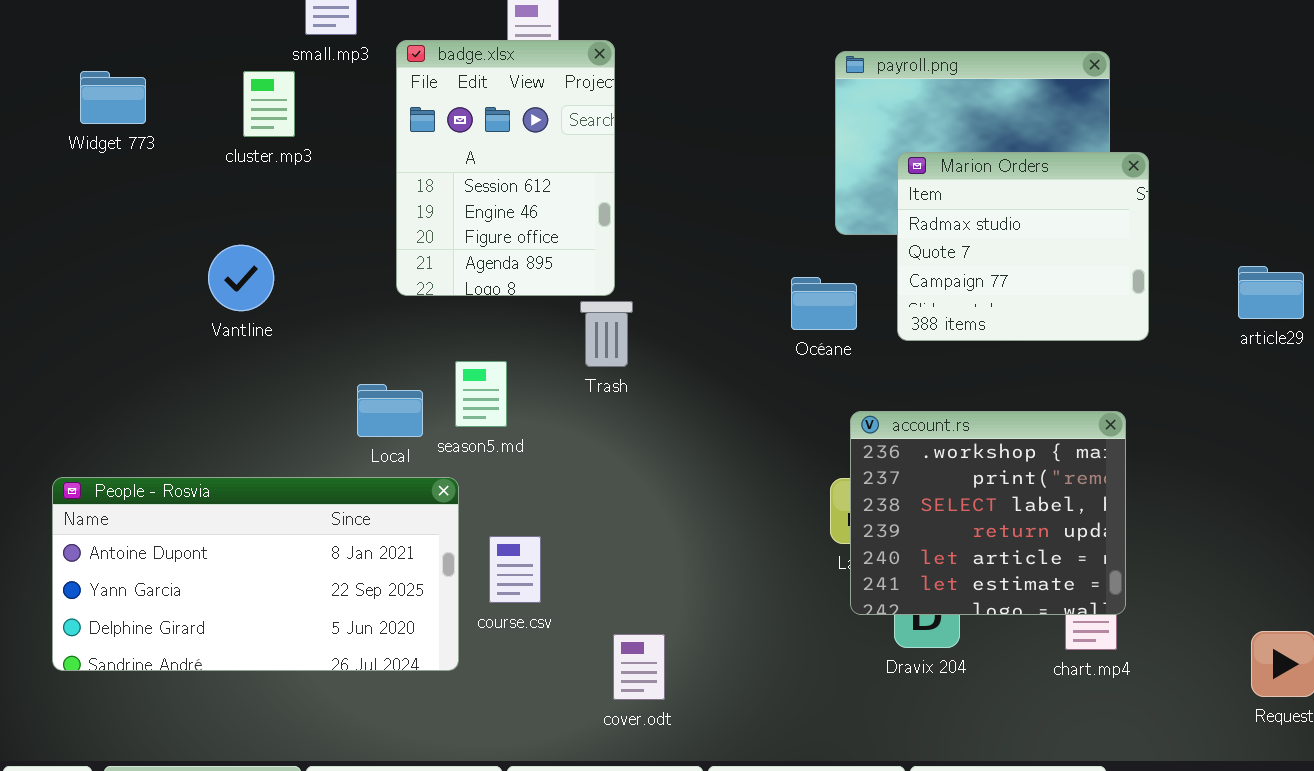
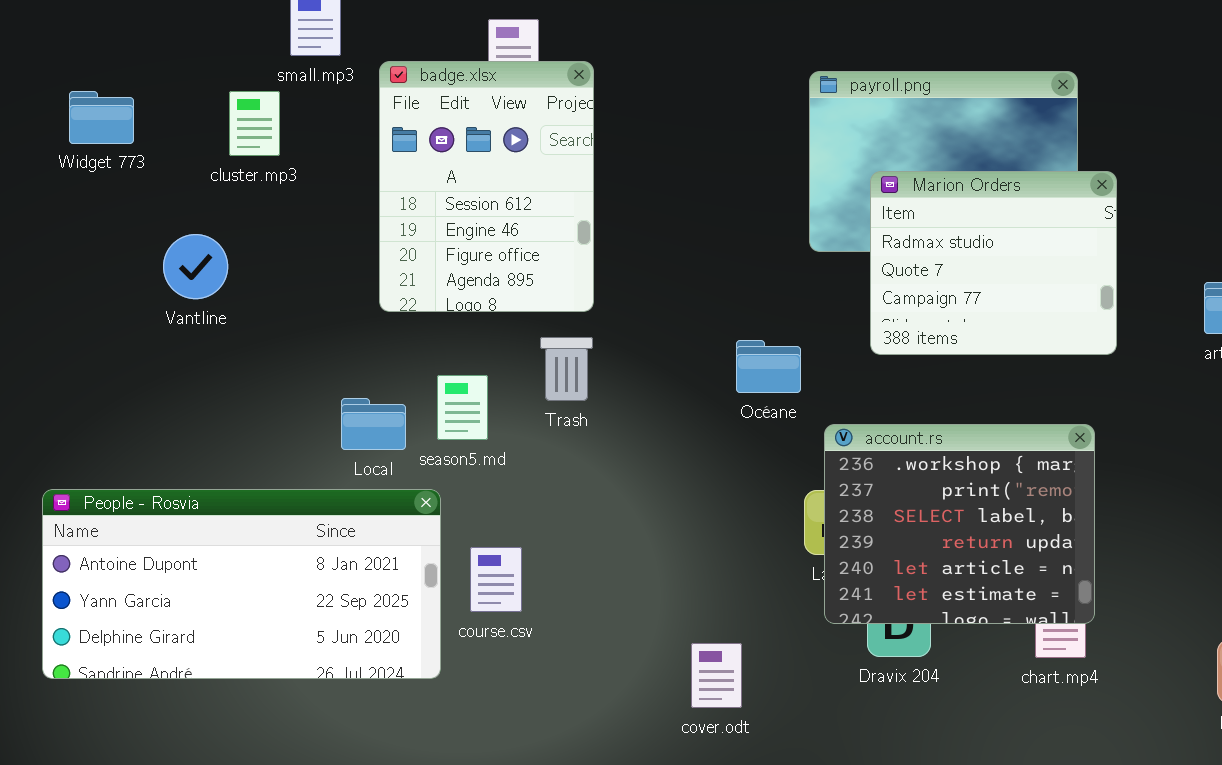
Vantline: [208,245,274,311] -> [163,234,228,299], moved
Océane: [791,277,857,330] -> [736,340,801,393], moved
Trash: [580,301,633,367] -> [540,337,593,401], moved
cover.odt: [613,634,665,700] -> [691,643,742,708], moved

